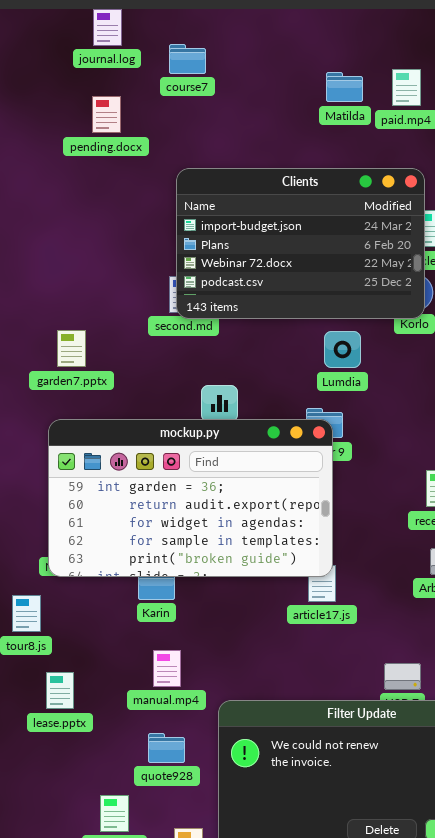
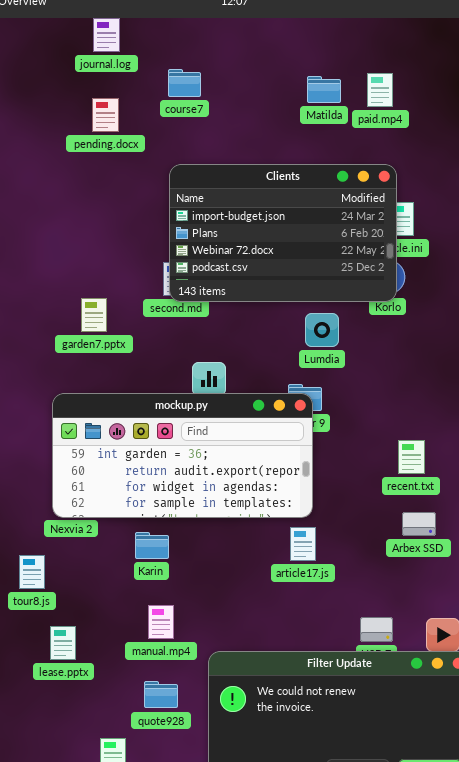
course7: [169,44,206,74] -> [168,69,201,97], moved
garden7.pptx: [57,330,86,367] -> [81,298,107,332], moved
mockup.py: [48,419,333,577] -> [52,393,313,518], resized

